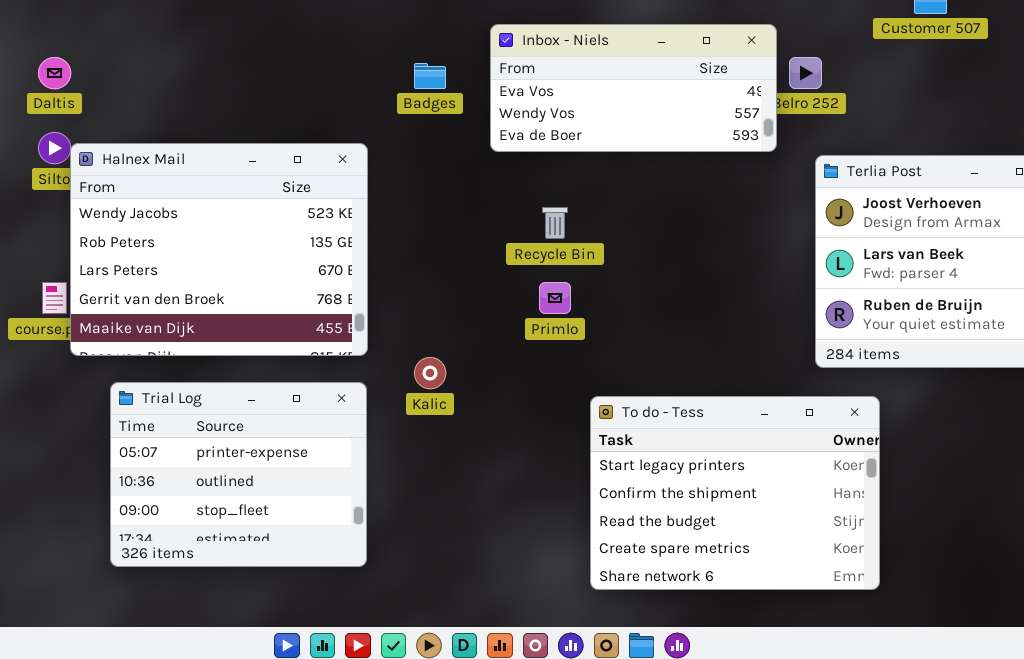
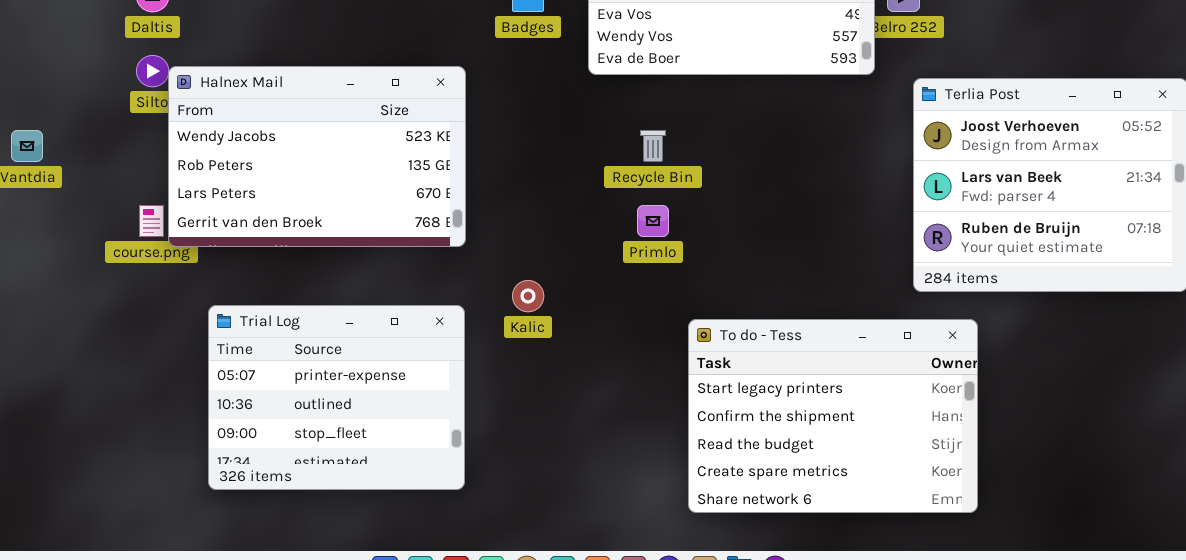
Halnex Mail: [70,143,368,356] -> [168,66,466,247], resized

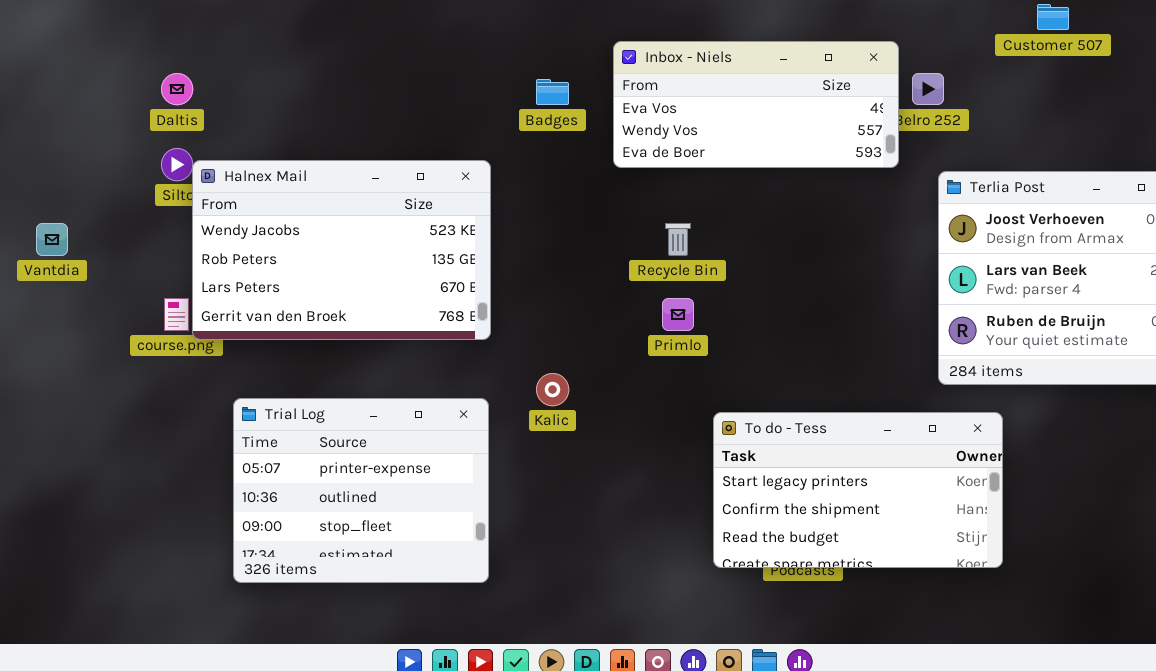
To do - Tess: [688,319,978,513] -> [713,412,1003,568], resized

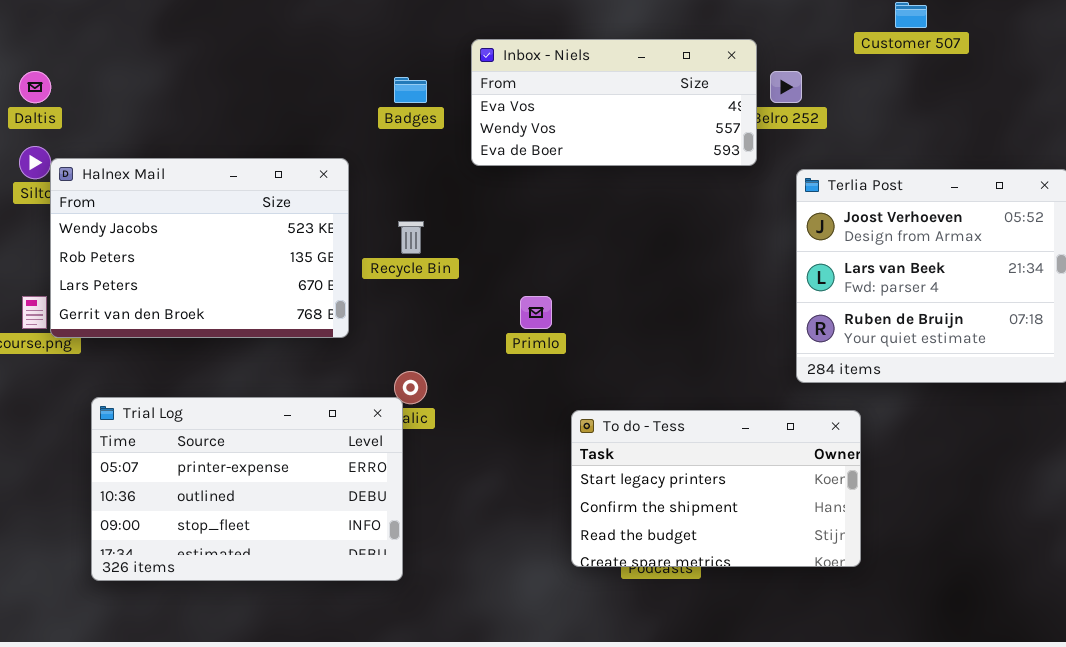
Recycle Bin: [665,223,691,256] -> [398,221,424,254], moved
Trial Log: [233,398,489,583] -> [91,397,403,581], resized

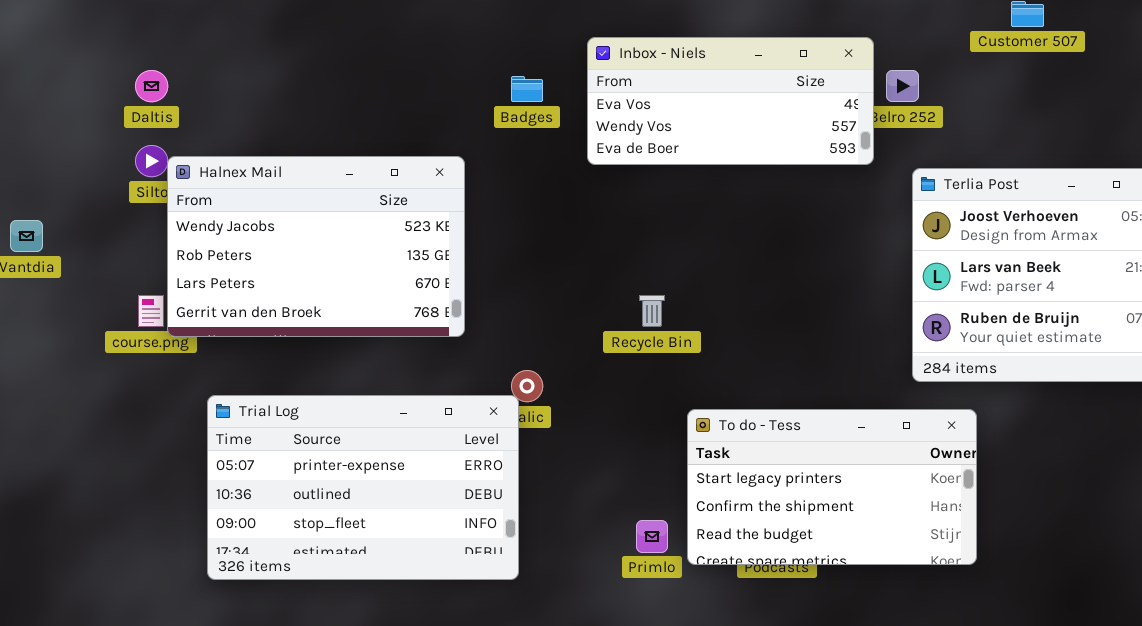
Recycle Bin: [398,221,424,254] -> [639,295,665,327], moved
Primlo: [520,296,552,329] -> [636,520,668,553], moved

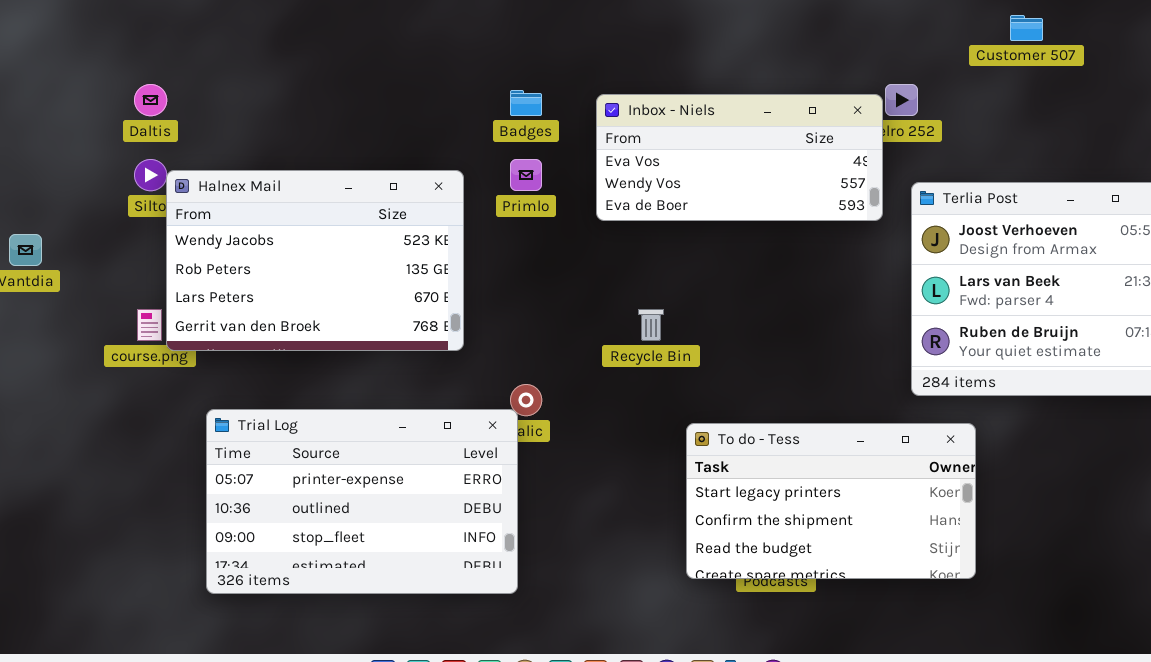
Inbox - Niels: [587,37,874,165] -> [596,94,883,221], moved
Primlo: [636,520,668,553] -> [510,159,542,191], moved

